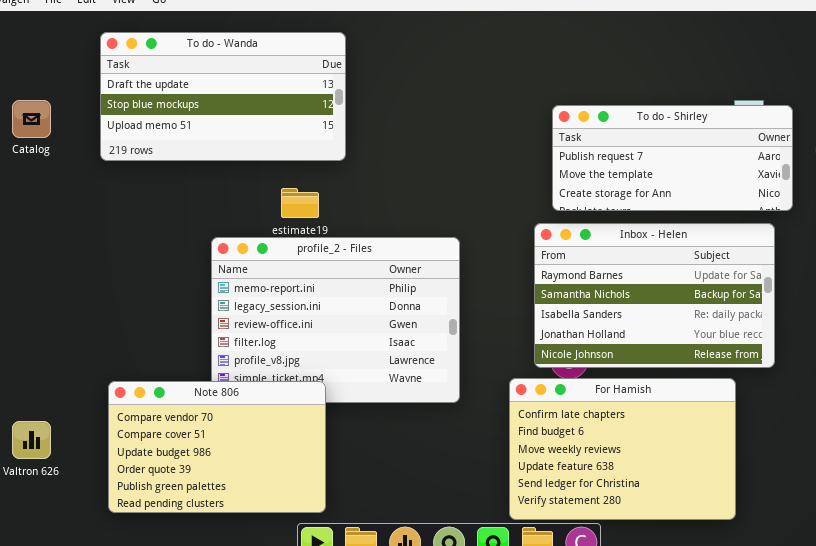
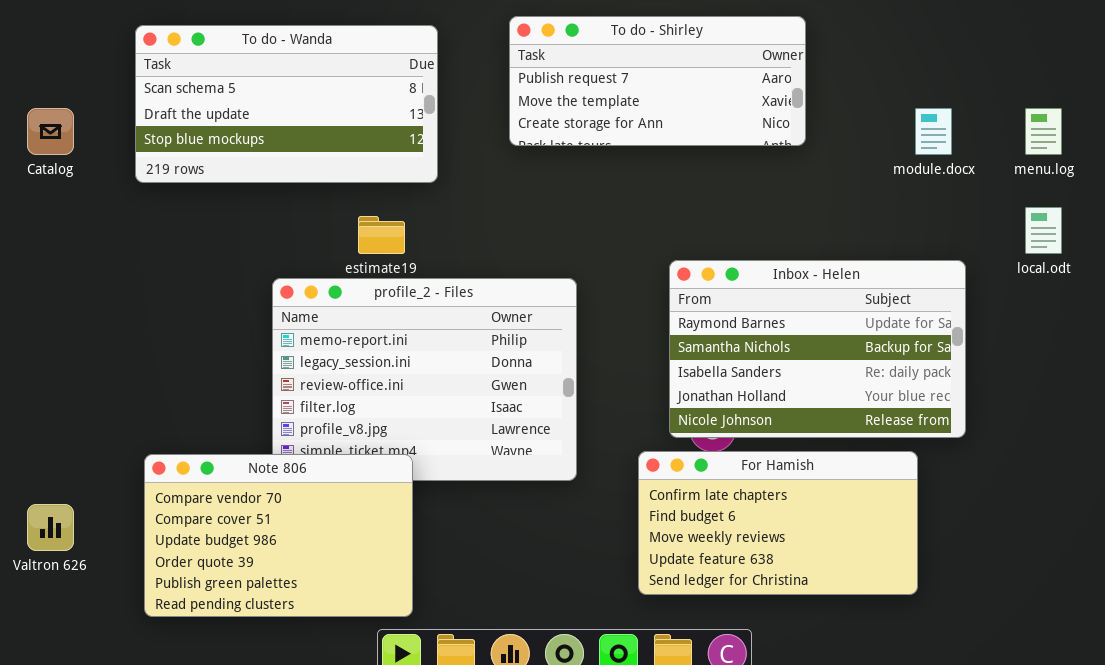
To do - Wanda: [100,32,346,161] -> [135,25,438,183], scrolled up 1 row
To do - Shirley: [552,105,793,211] -> [509,16,806,146], moved
For Hamish: [509,378,736,520] -> [638,451,918,595], resized

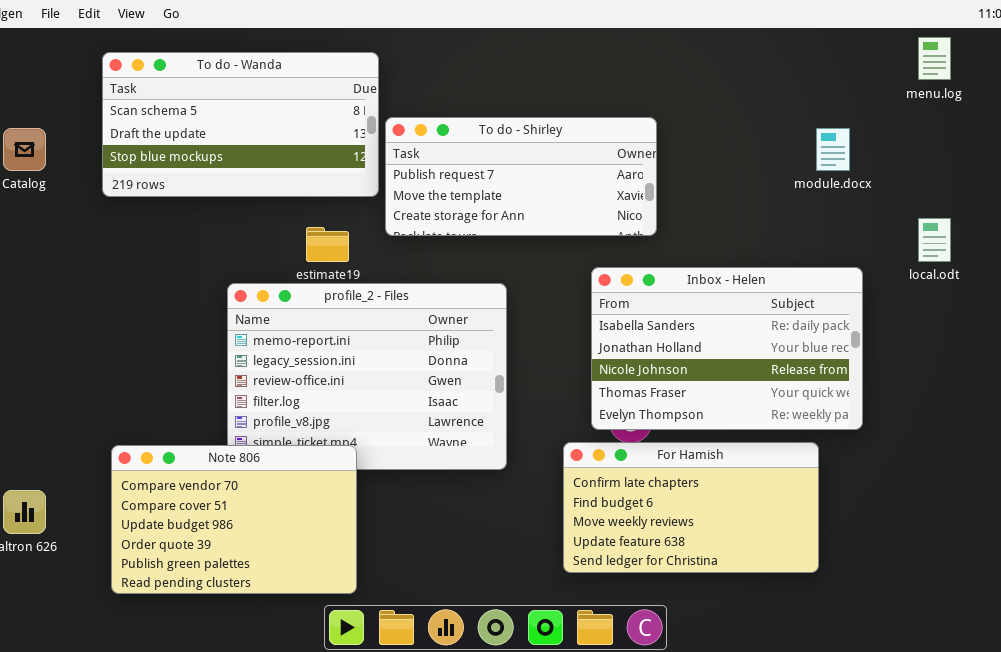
To do - Shirley: [509,16,806,146] -> [385,117,657,236], moved
menu.log: [1025,108,1062,155] -> [918,37,951,80], moved
Inbox - Helen: [669,260,966,438] -> [591,267,863,430], scrolled down 2 rows

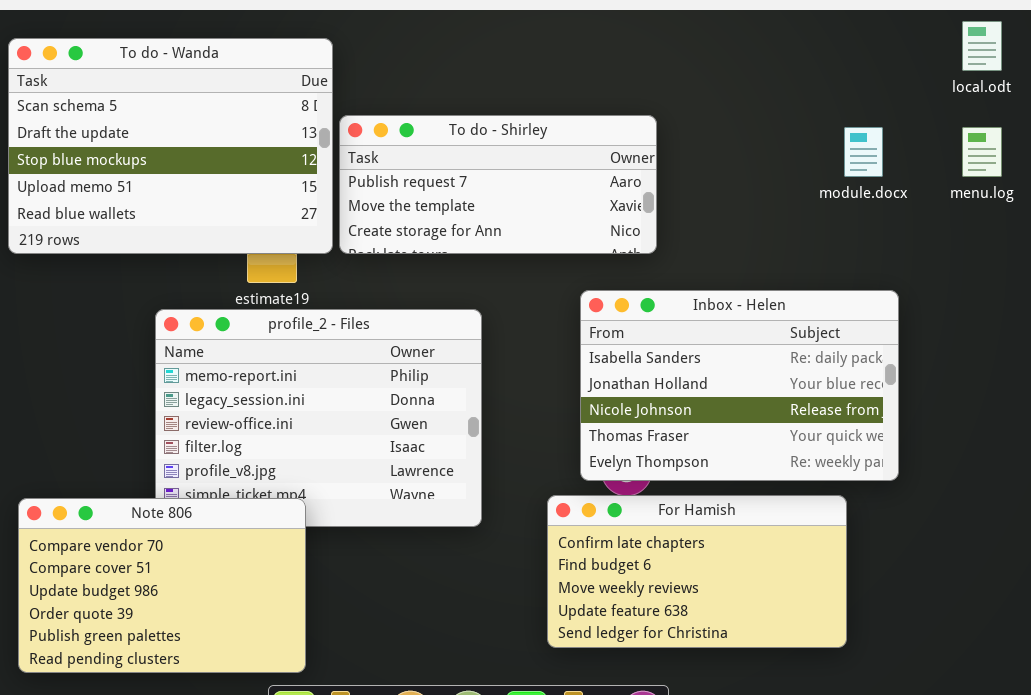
menu.log: [918,37,951,80] -> [962,127,1002,177], moved
To do - Wanda: [102,52,379,197] -> [8,38,333,254], resized
local.odt: [918,218,951,262] -> [962,21,1002,71], moved

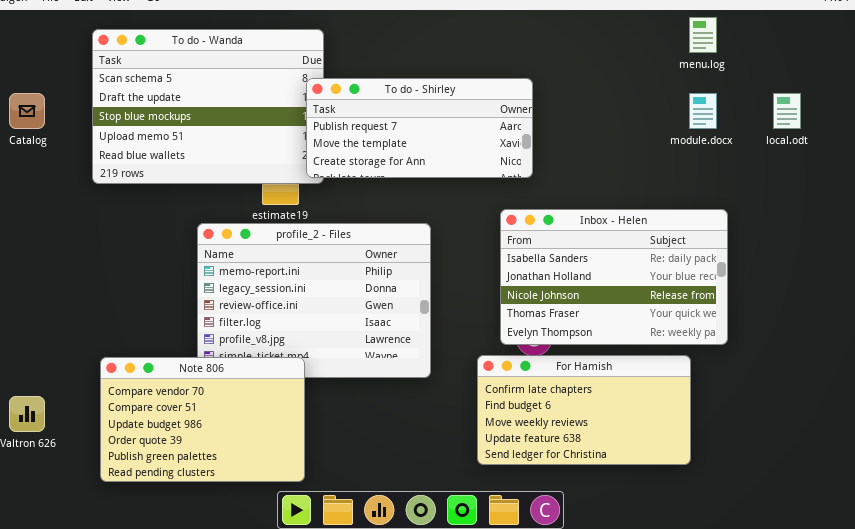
local.odt: [962,21,1002,71] -> [773,93,801,129], moved
To do - Shirley: [339,115,657,254] -> [306,78,533,178], moved
menu.log: [962,127,1002,177] -> [689,17,717,53], moved

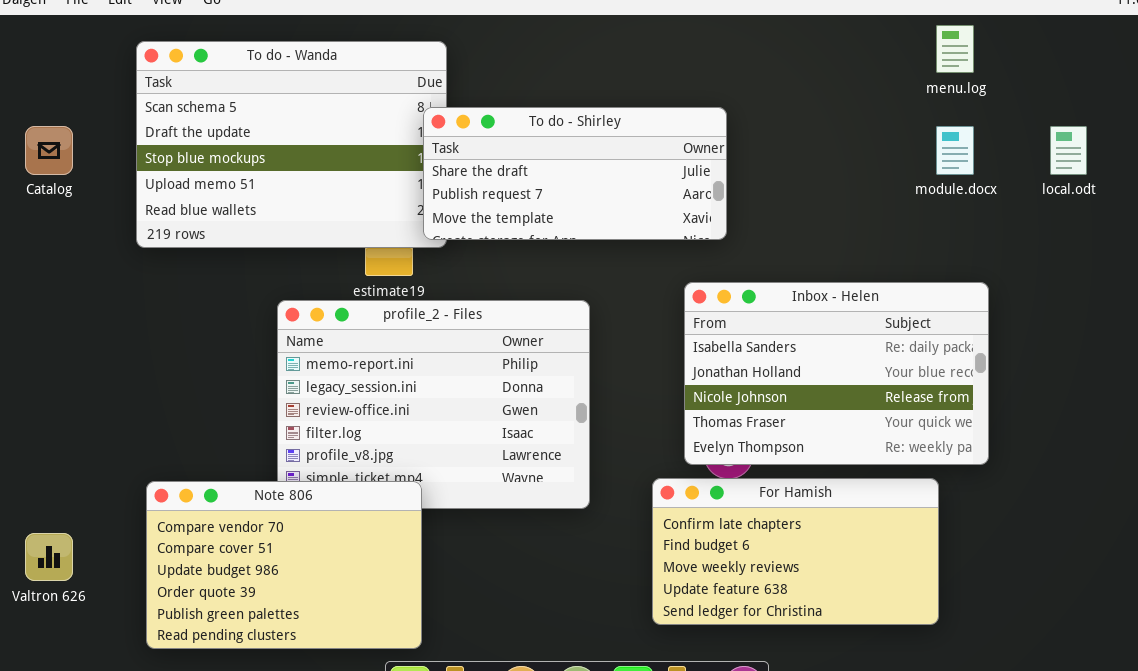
To do - Shirley: [306,78,533,178] -> [423,107,727,240], scrolled up 1 row

